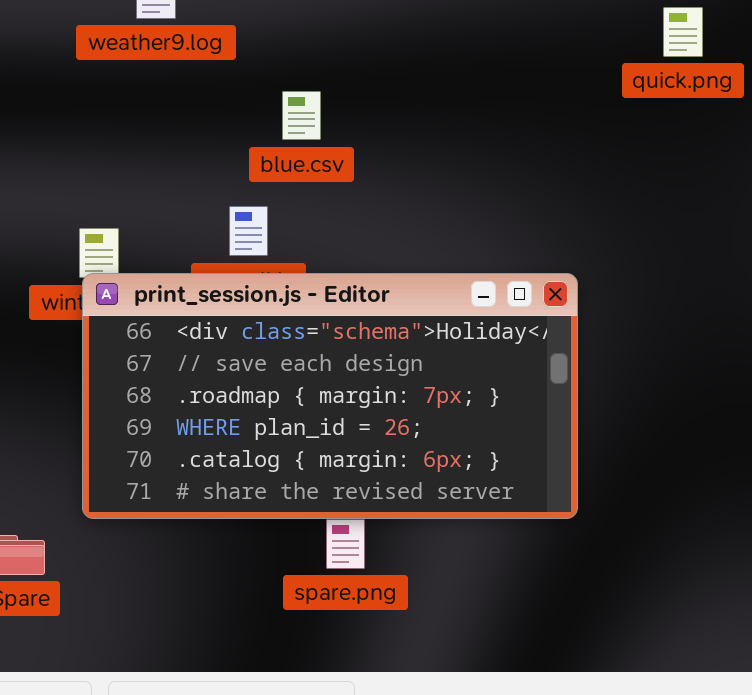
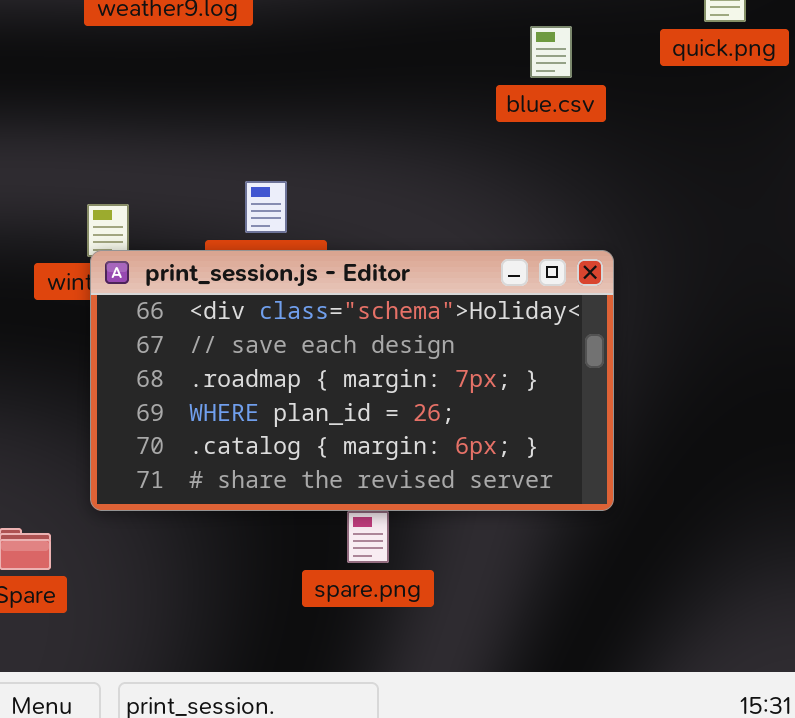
blue.csv: [282,91,321,140] -> [530,26,572,78], moved

